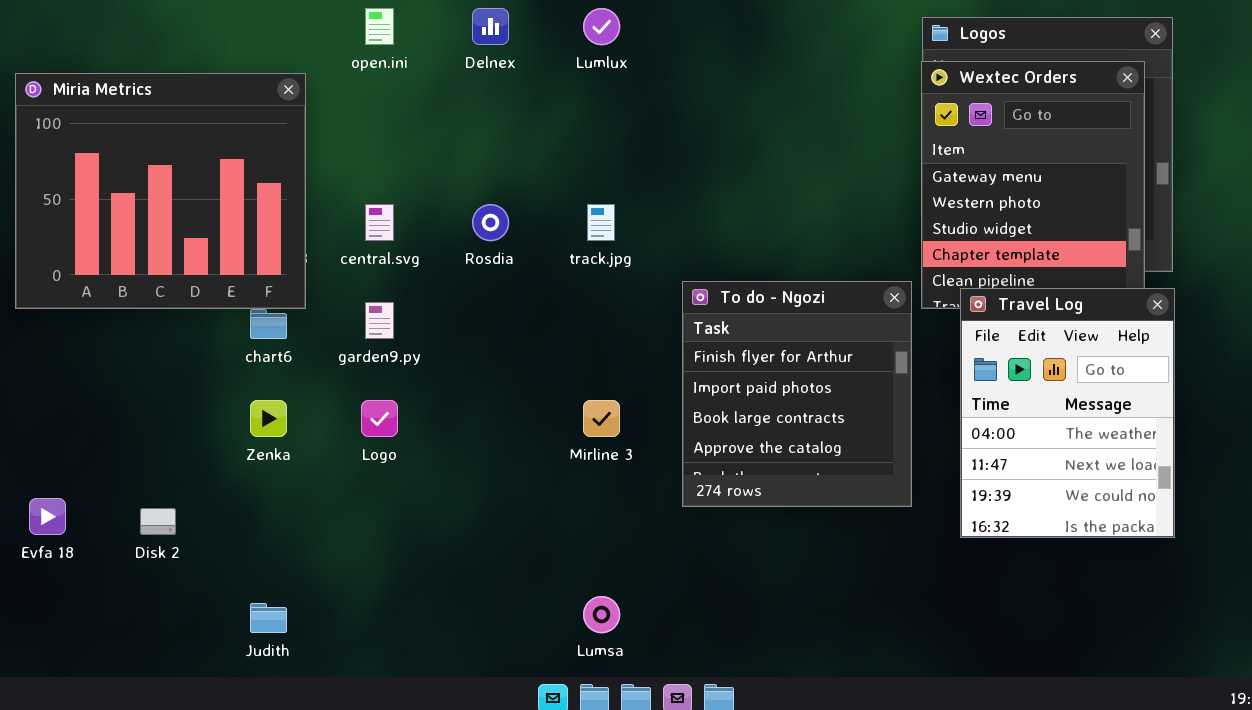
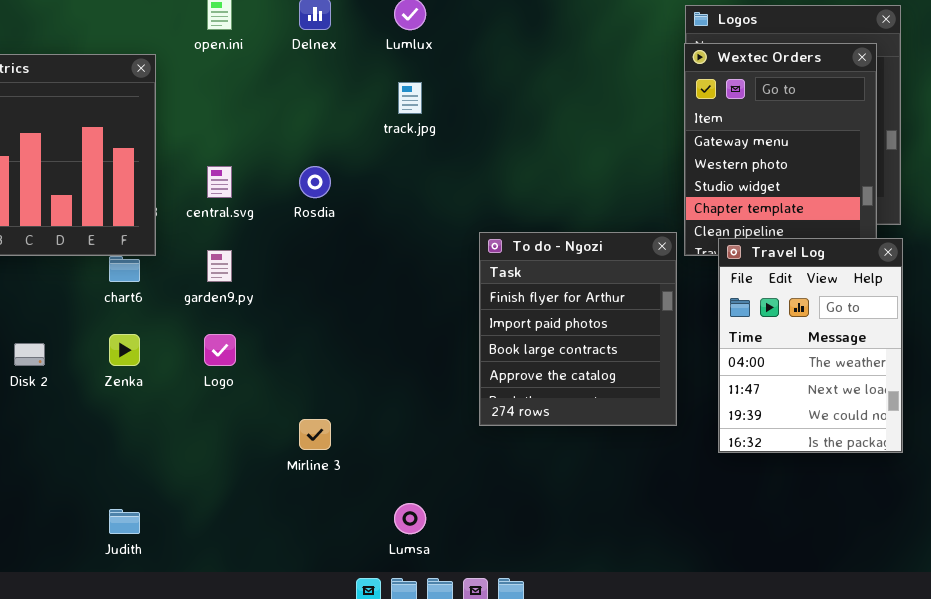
track.jpg: [587,204,615,241] -> [398,82,422,114], moved
Mirline 3: [583,400,620,437] -> [299,419,331,450], moved
Disk 2: [140,508,176,535] -> [14,343,45,366], moved

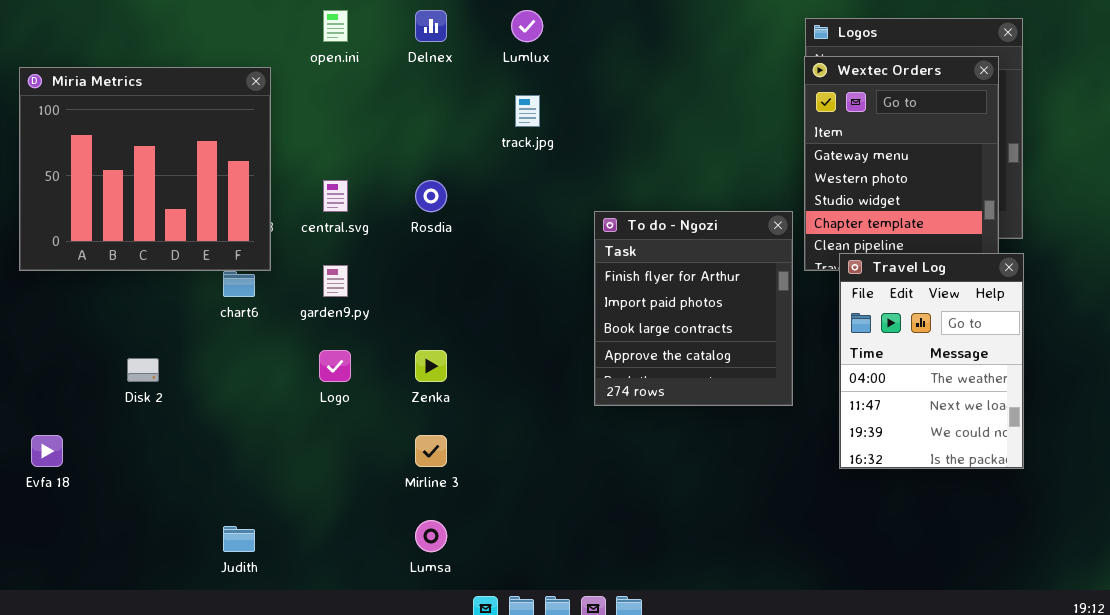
To do - Ngozi: [479,232,677,426] -> [594,211,793,406], moved
Zenka: [109,334,140,366] -> [415,350,447,382], moved
Lumsa: [394,503,426,534] -> [415,520,447,552], moved

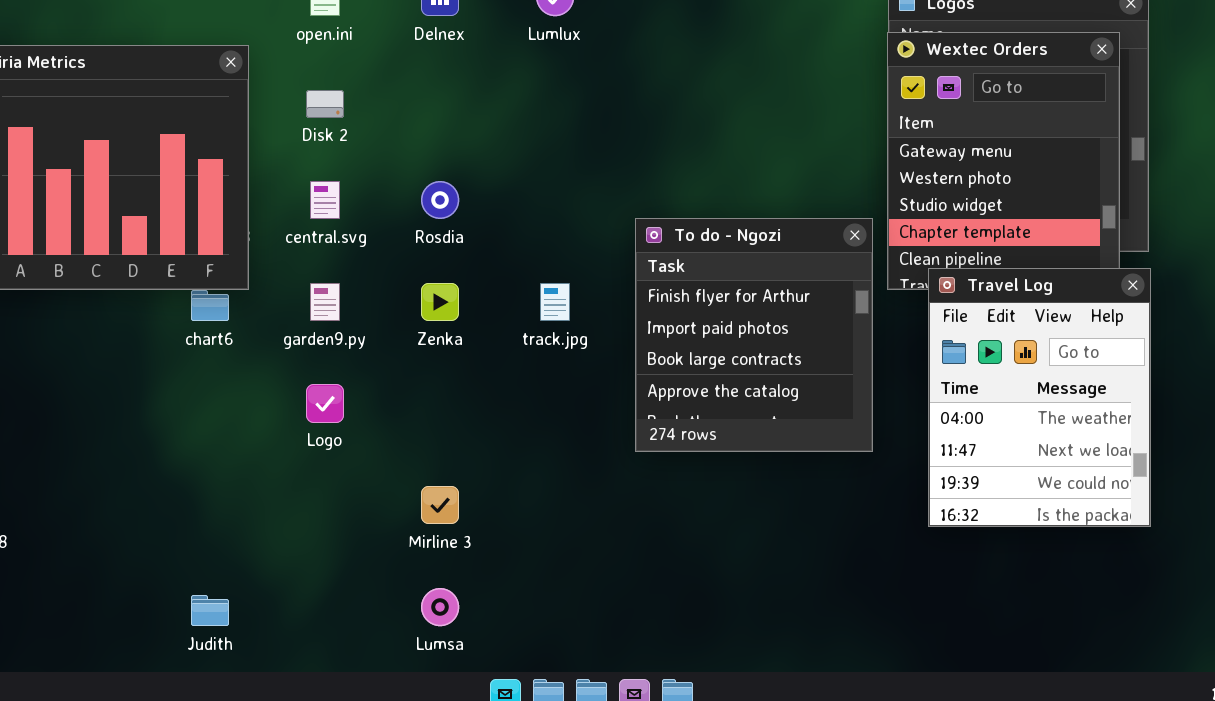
track.jpg: [515,95,540,127] -> [540,283,570,321], moved
Zenka: [415,350,447,382] -> [421,283,459,321], moved
Disk 2: [127,358,159,382] -> [306,90,344,118], moved

